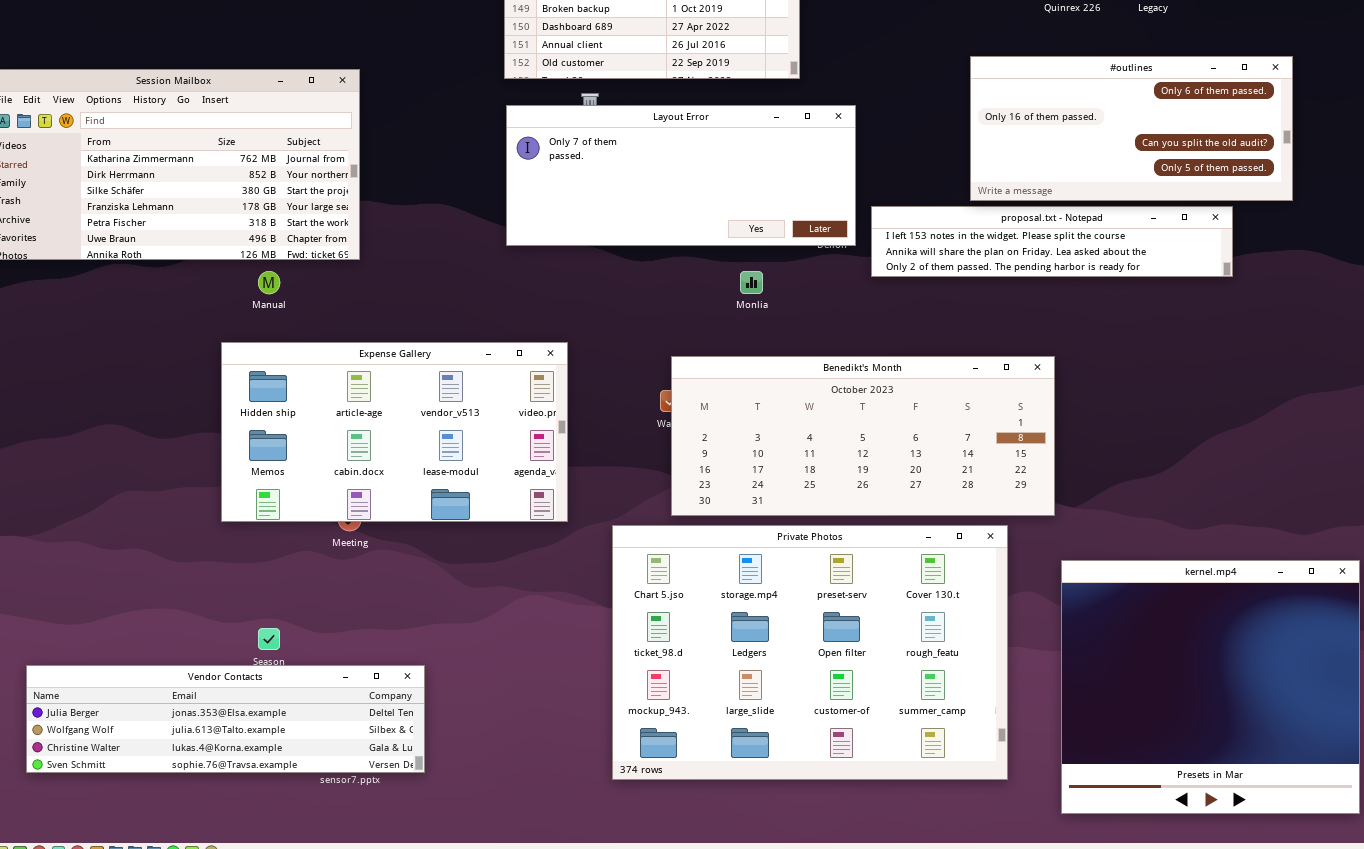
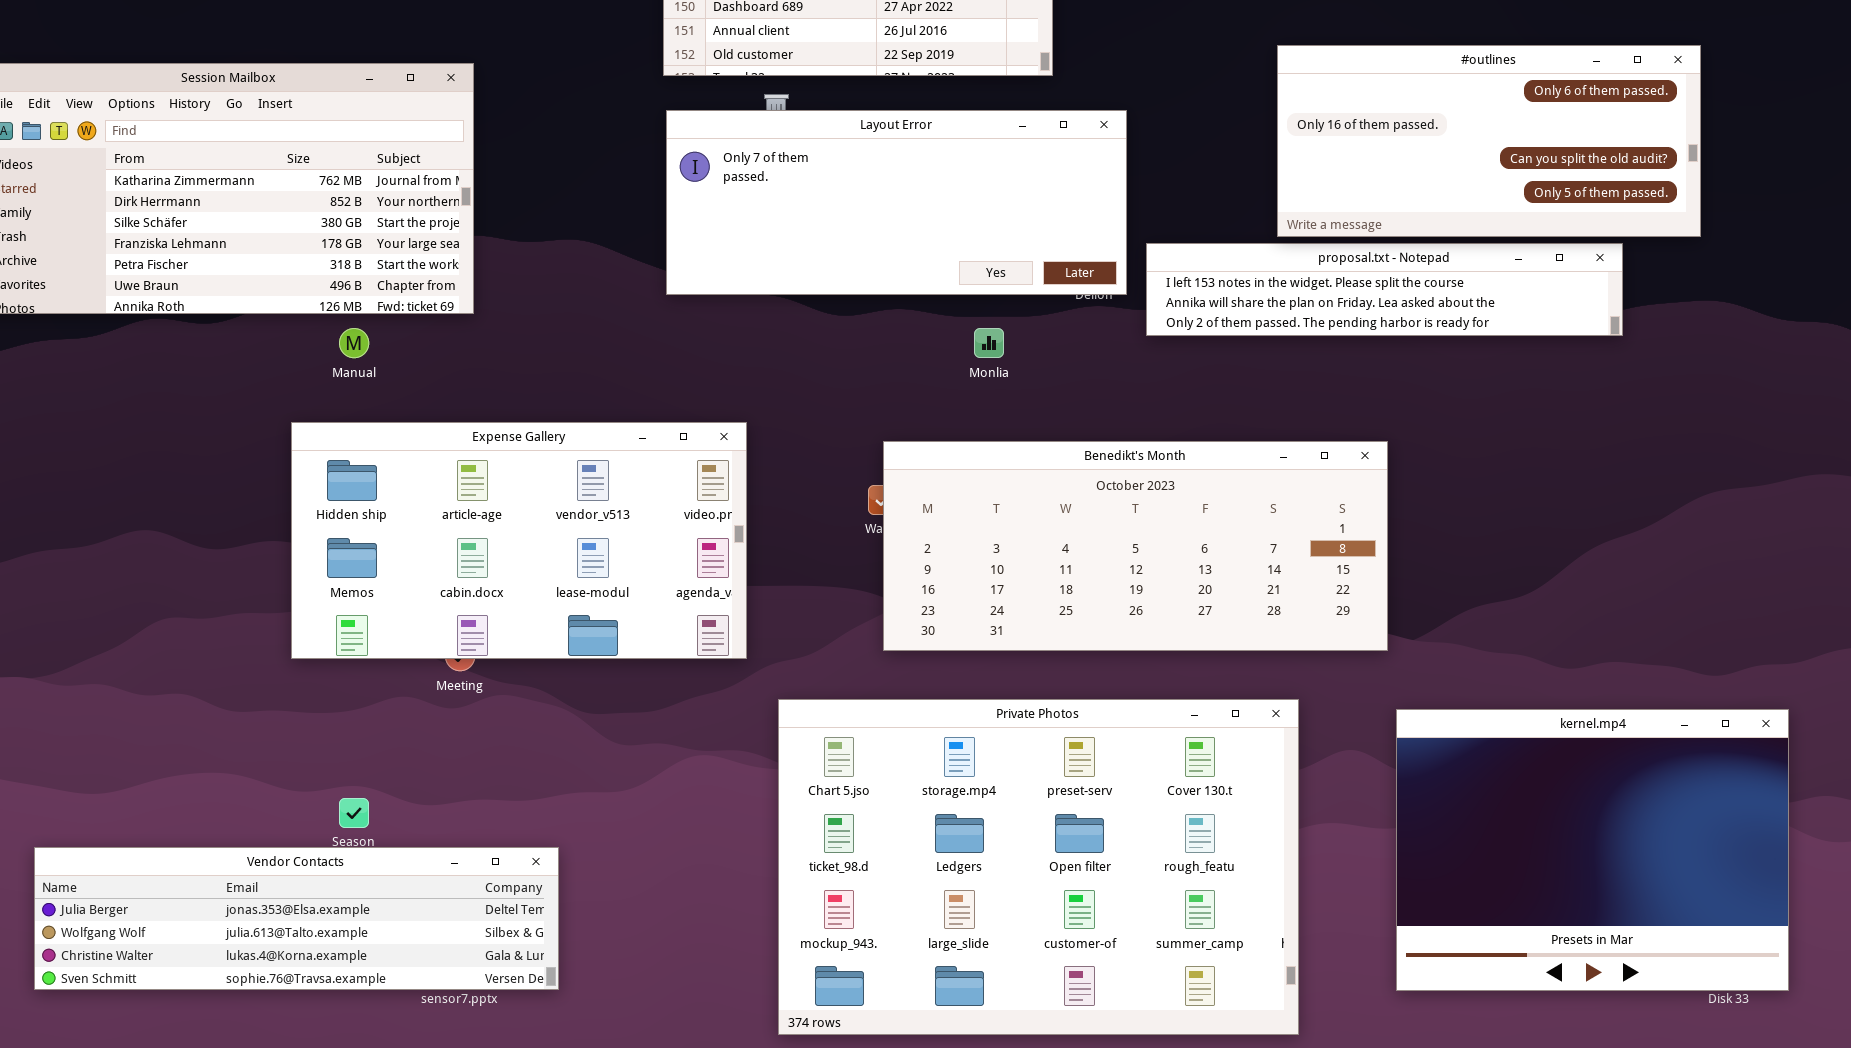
Private Photos: [612,525,1008,780] -> [778,699,1299,1035], moved
kernel.mp4: [1061,560,1360,814] -> [1396,709,1789,991], resized

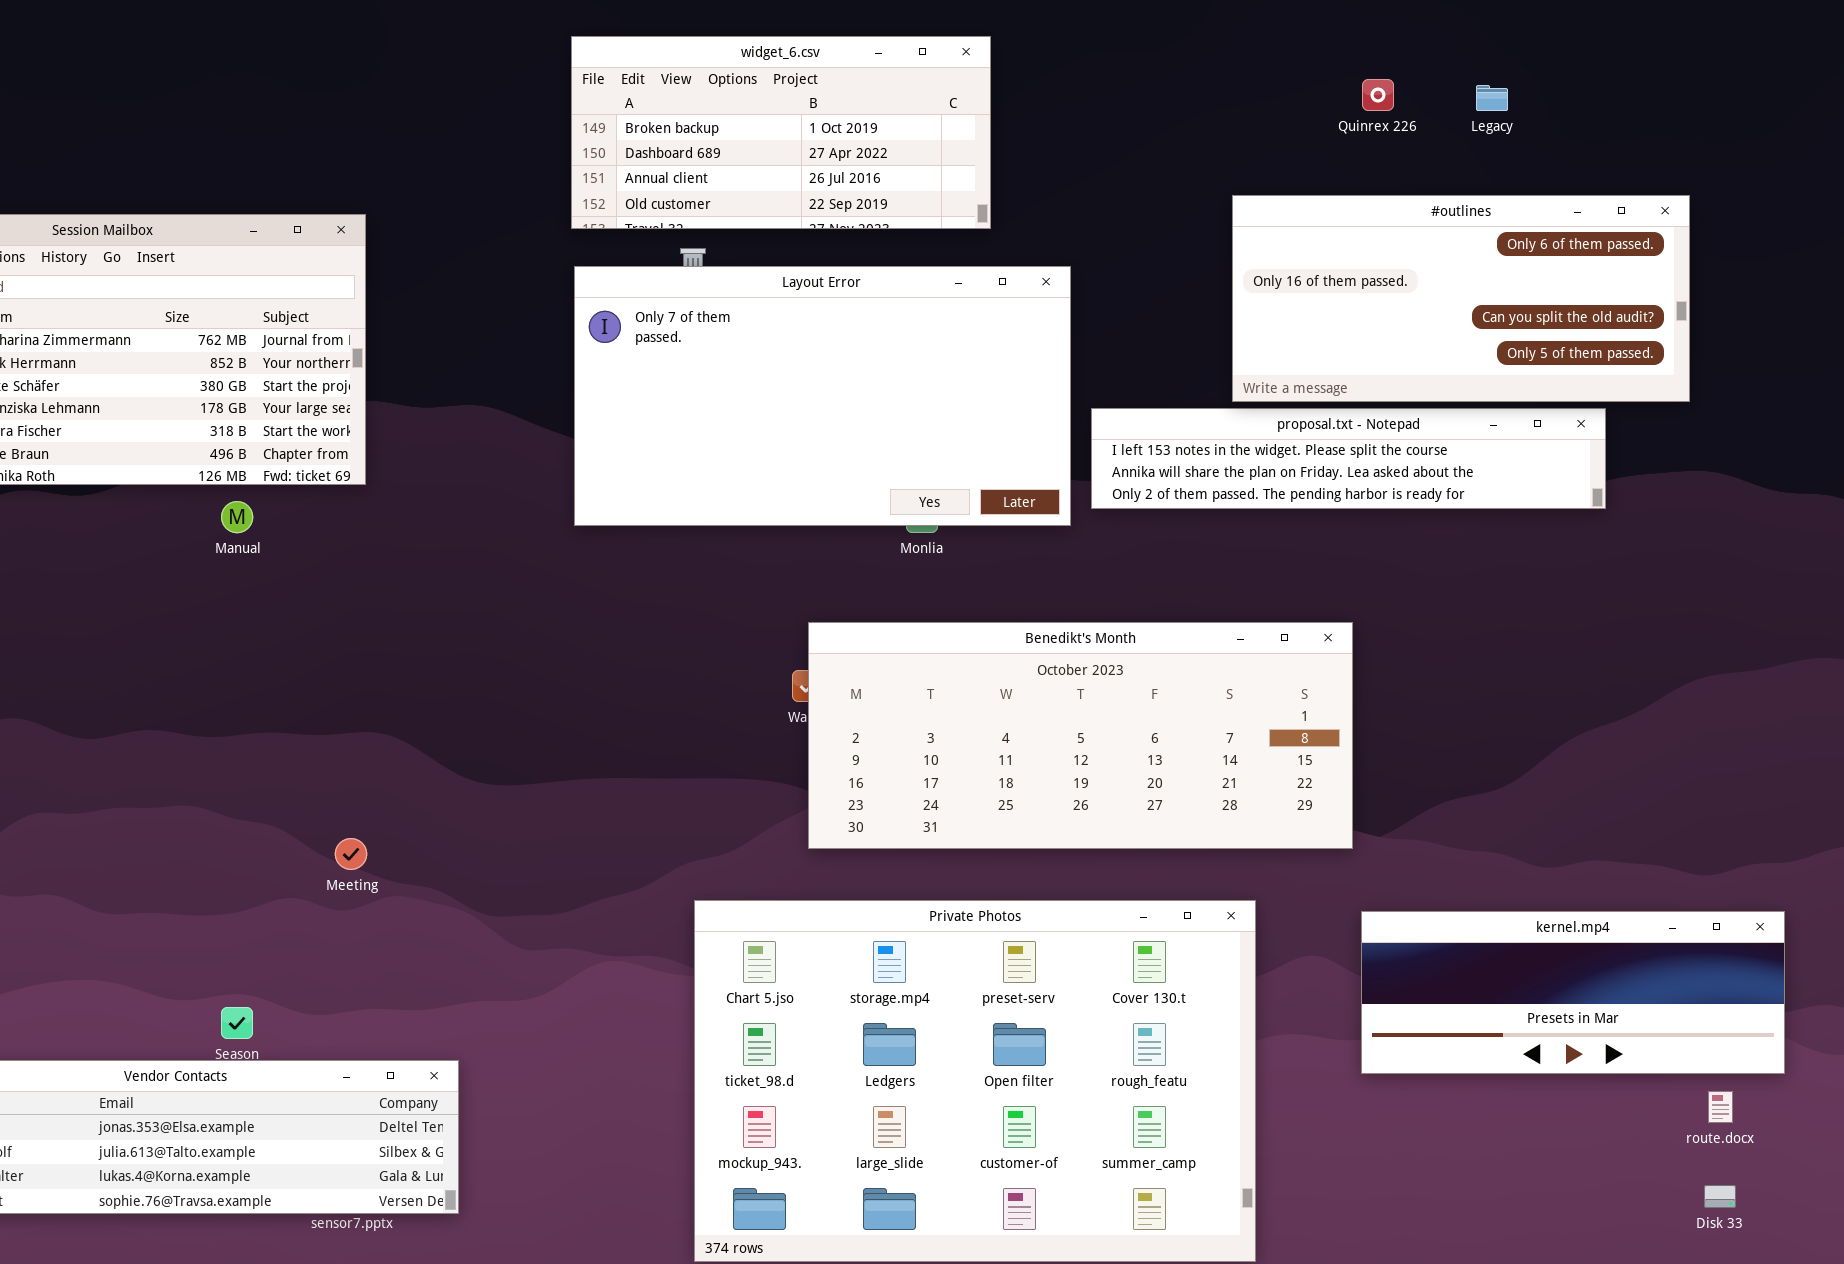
Layout Error: [666,110,1127,295] -> [574,266,1071,526], resized
Expense Gallery: [291,422,747,659] -> none, closed
kernel.mp4: [1396,709,1789,991] -> [1361,911,1785,1074], resized

